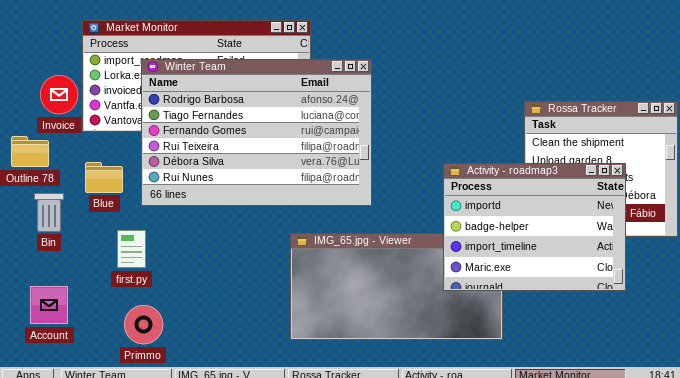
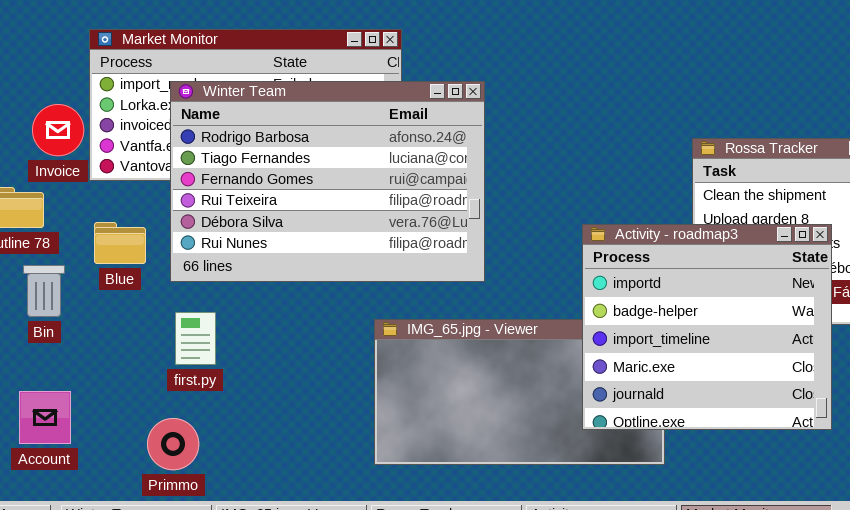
Activity - roadmap3: [443,163,626,291] -> [582,224,832,430], resized
first.py: [117,230,146,268] -> [175,312,216,365], moved

